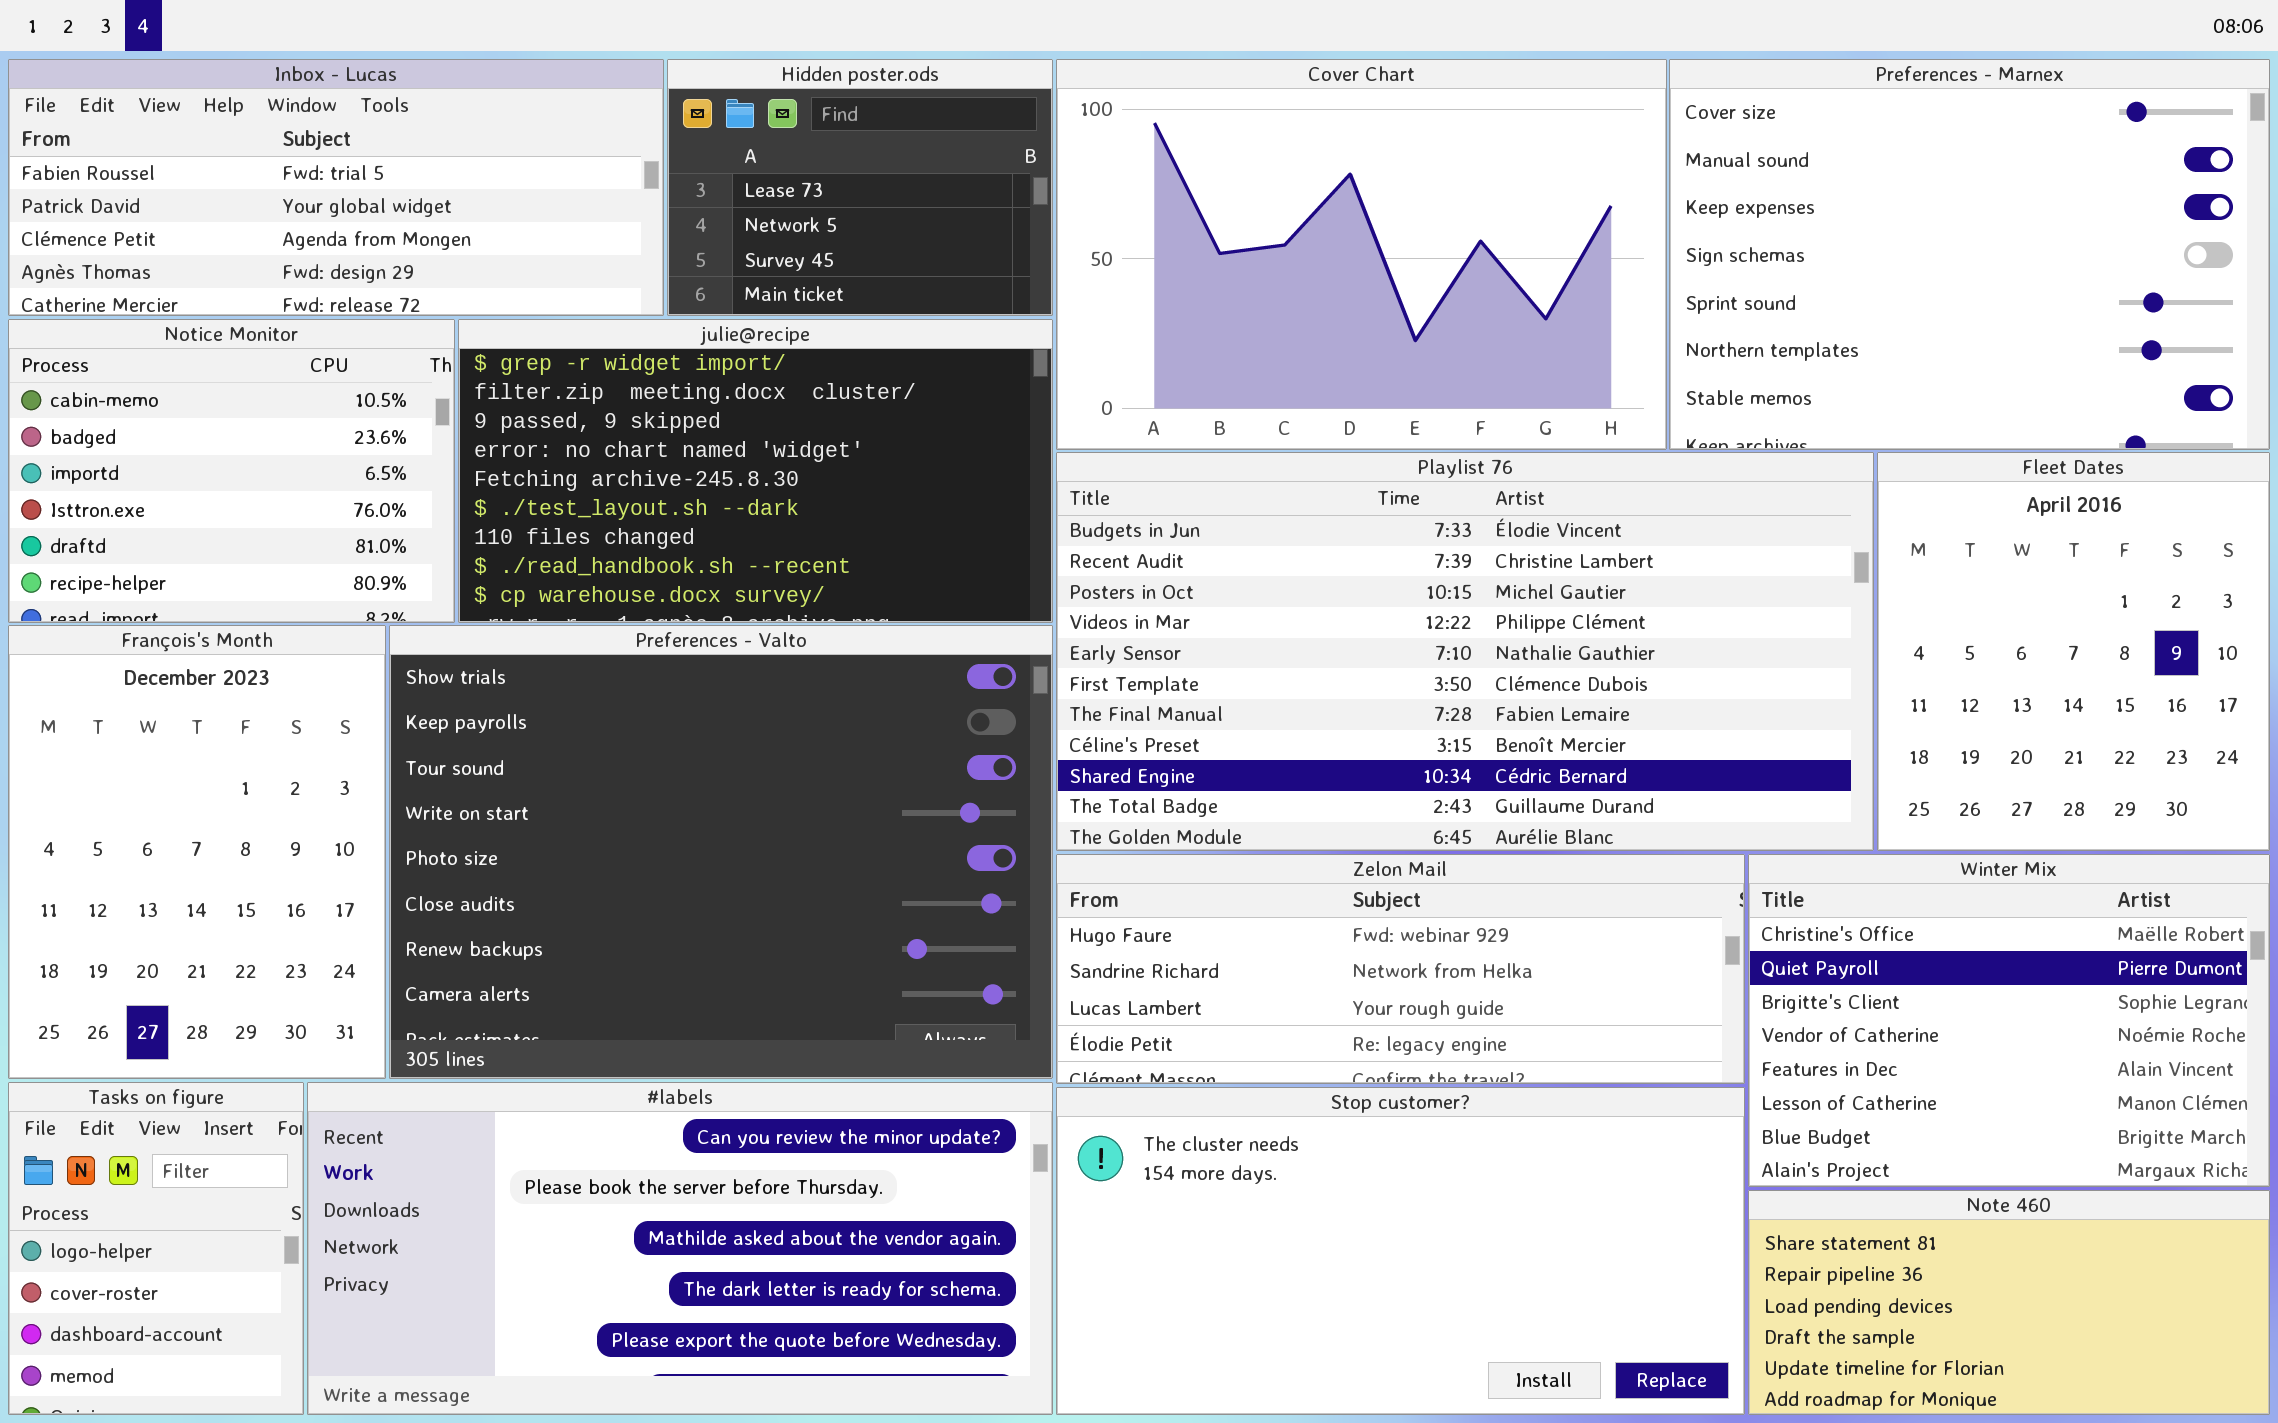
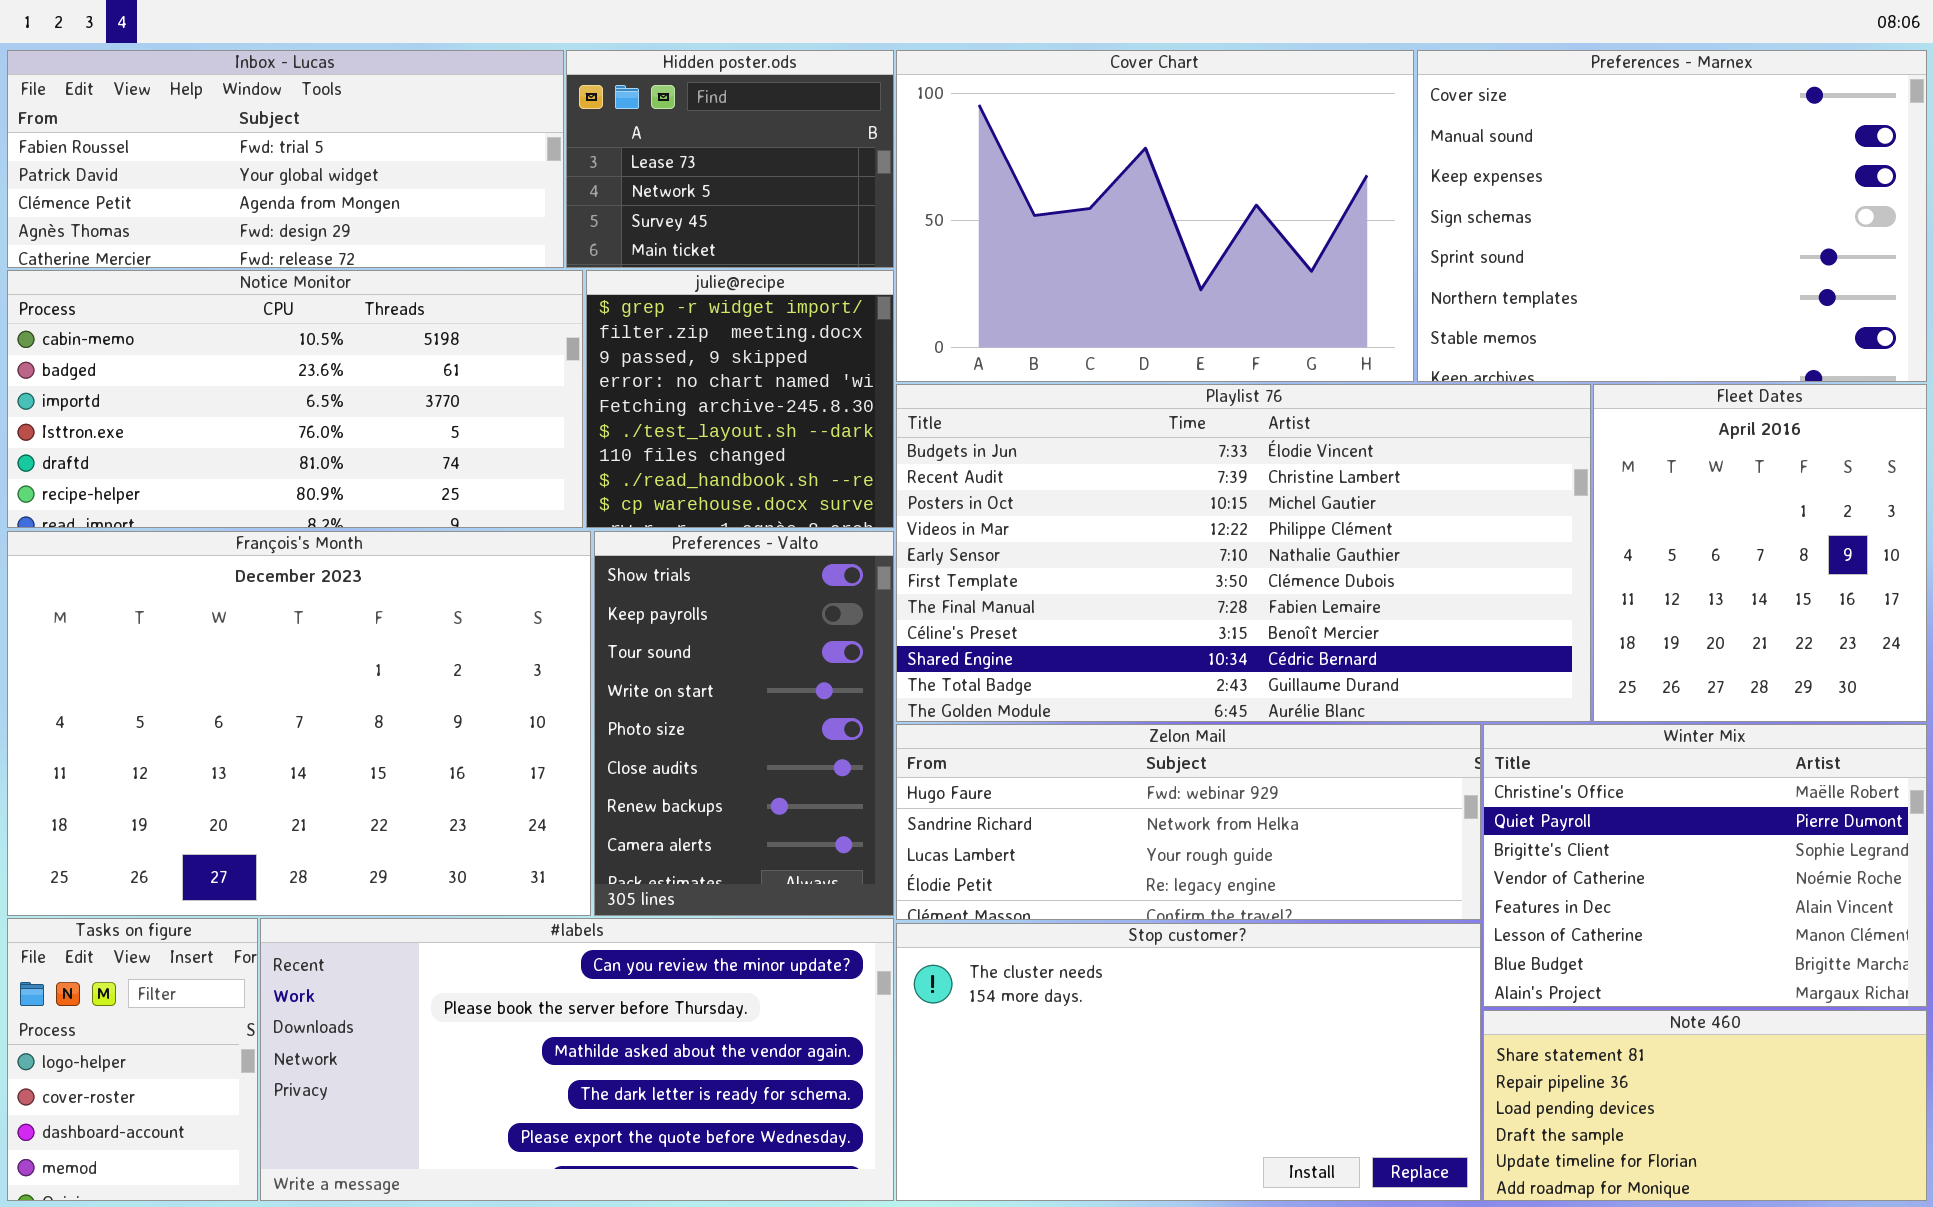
Notice Monitor: [8,319,455,623] -> [7,270,583,528], resized
julie@recipe: [458,319,1053,623] -> [586,270,894,528], resized
François's Month: [8,625,386,1079] -> [7,531,591,916], resized
Preferences - Valto: [389,625,1053,1079] -> [594,531,894,916], resized

